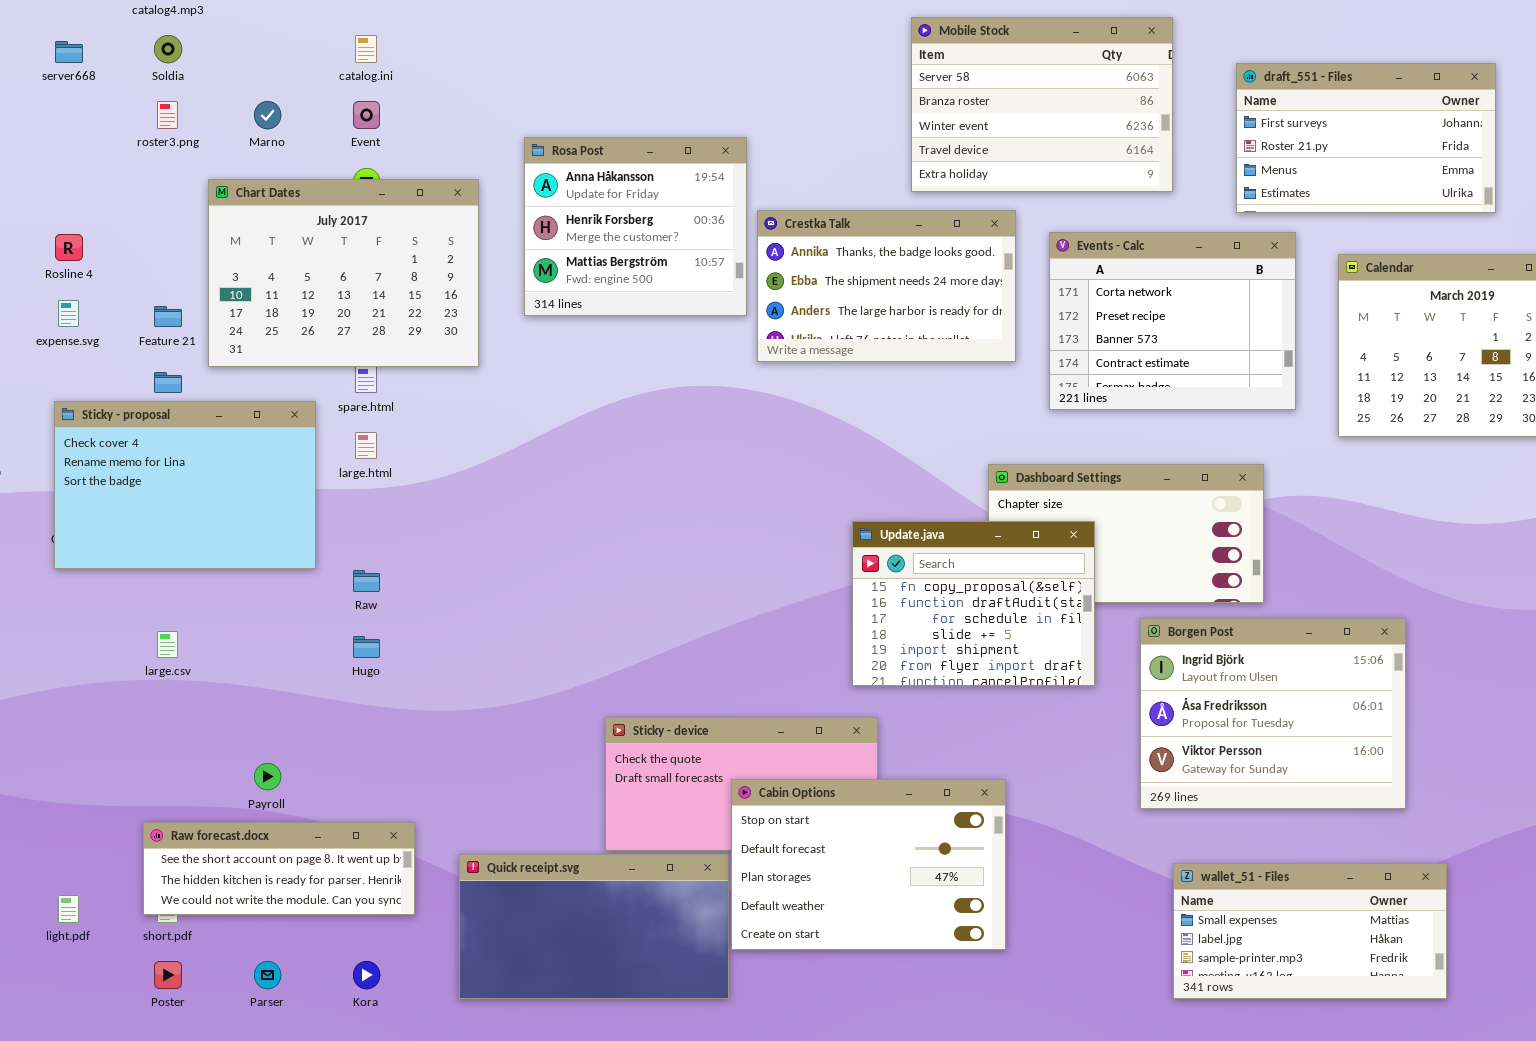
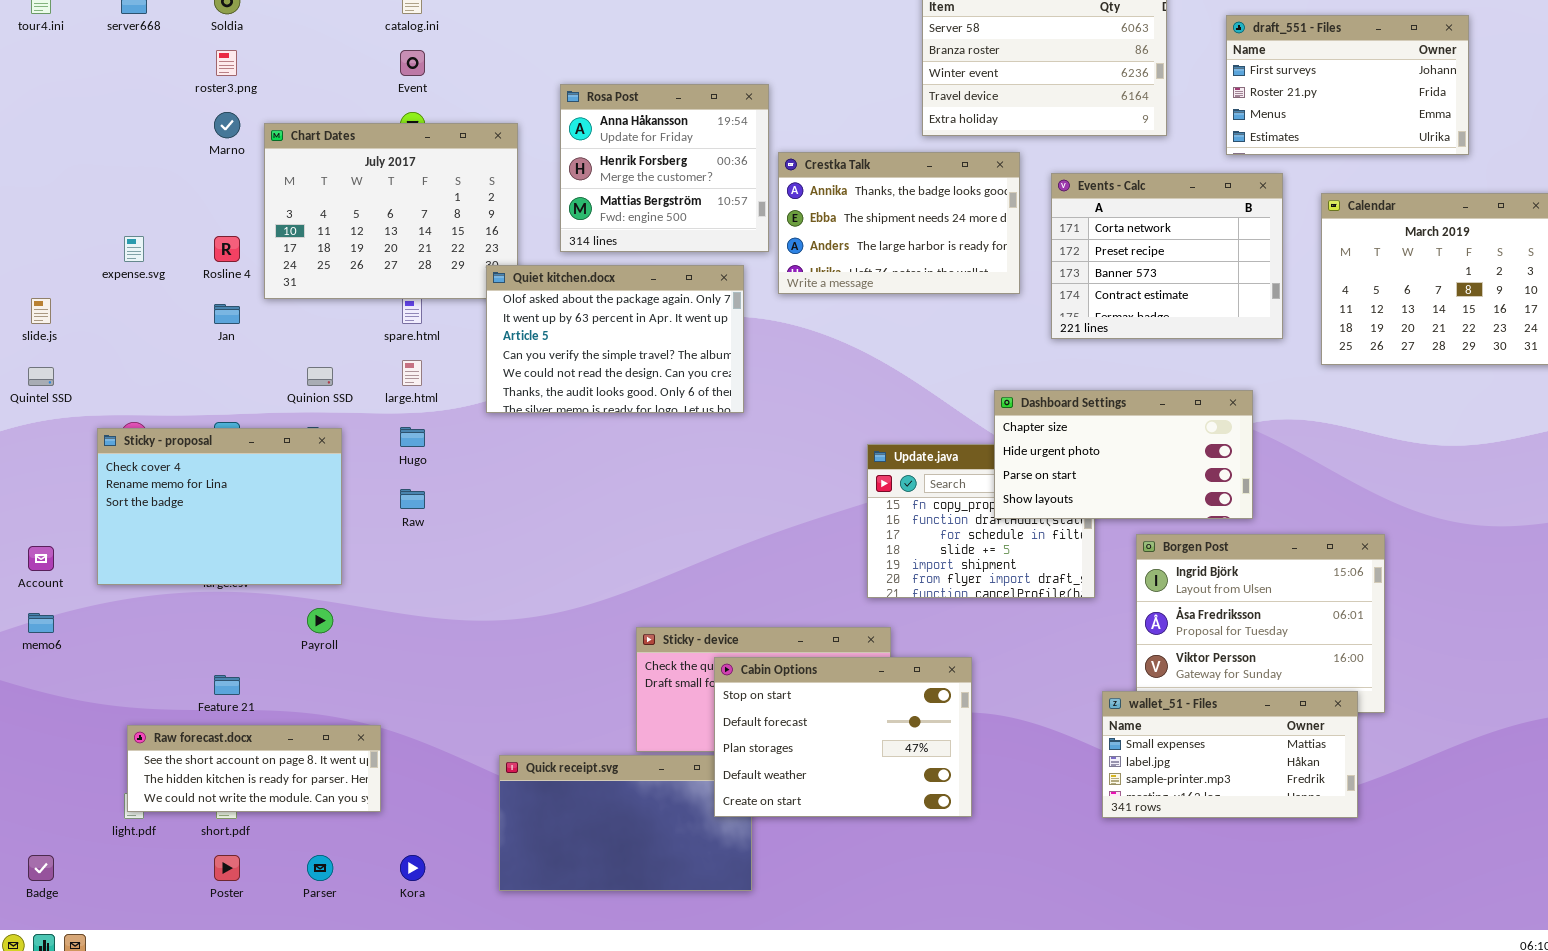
Marno: [254,101,281,129] -> [214,112,240,138], moved
Rosline 4: [55,234,83,261] -> [214,236,240,262], moved
Feature 21: [154,306,182,327] -> [214,675,240,695], moved
Quiet kitchen.docx: none -> [486,265,744,413], opened
Sticky - proposal: [54,401,316,569] -> [97,428,342,585], moved
Dashboard Settings: [988,464,1264,603] -> [994,390,1253,519], raised
Hugo: [353,636,380,658] -> [400,427,425,447], moved
Payroll: [254,763,281,790] -> [307,608,333,633], moved
Cabin Options: [731,779,1006,950] -> [714,657,972,817], moved
Raw forecast.docx: [143,822,415,915] -> [127,725,381,812], moved
wallet_51 - Files: [1173,863,1447,999] -> [1102,691,1358,818], moved

